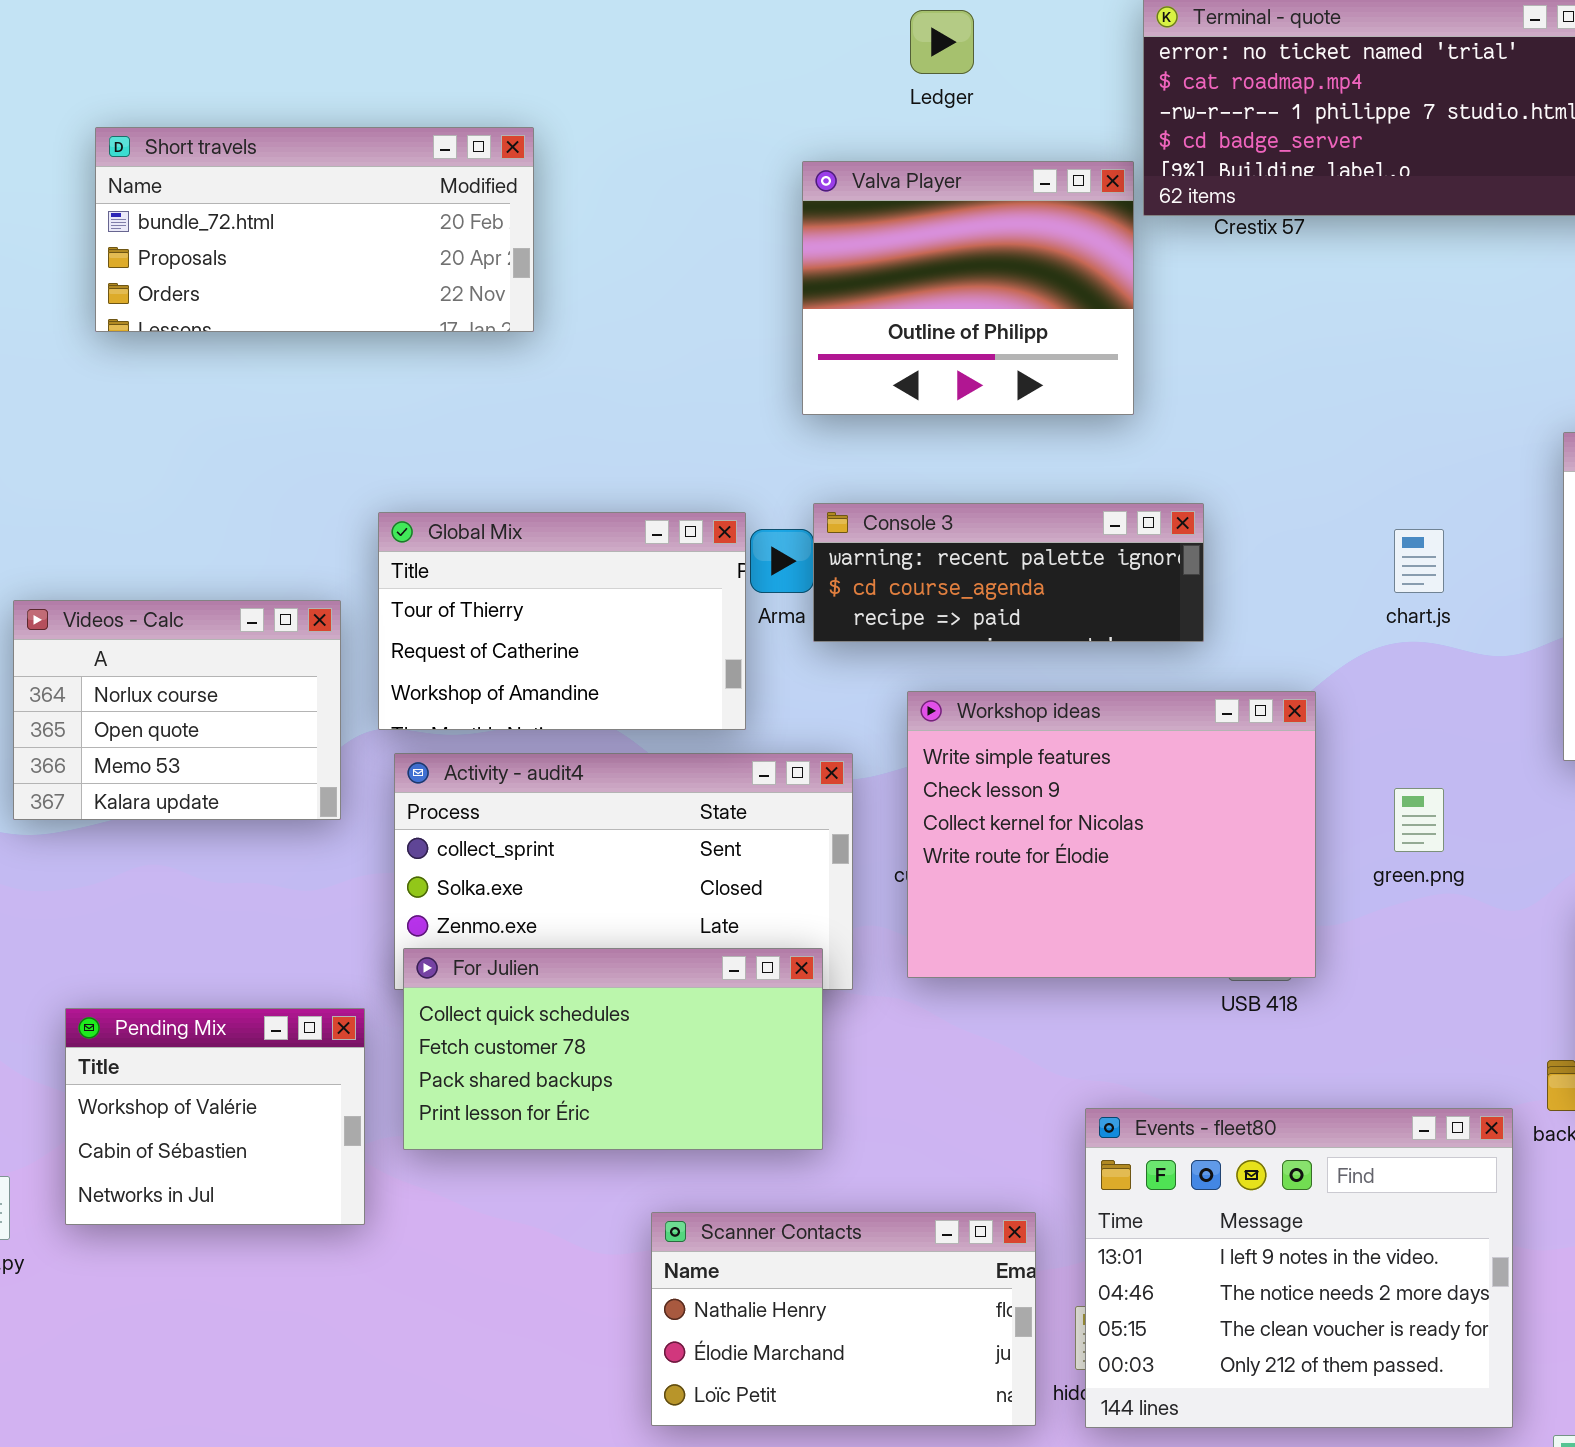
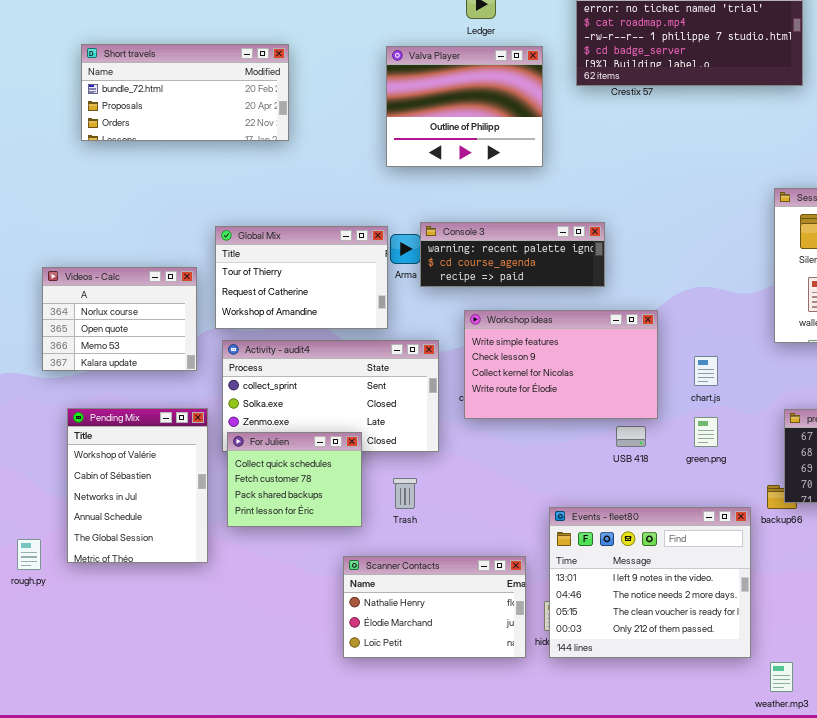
Valva Player: [802,161,1134,415] -> [386,46,543,167], moved
chart.js: [1394,529,1444,593] -> [694,356,718,386], moved
Workshop ideas: [907,691,1316,978] -> [464,310,658,419], resized
green.png: [1394,788,1444,852] -> [694,417,718,447], moved
For Julien: [403,948,823,1150] -> [227,432,362,527], resized
Pending Mix: [65,1008,365,1225] -> [67,408,208,563], resized

